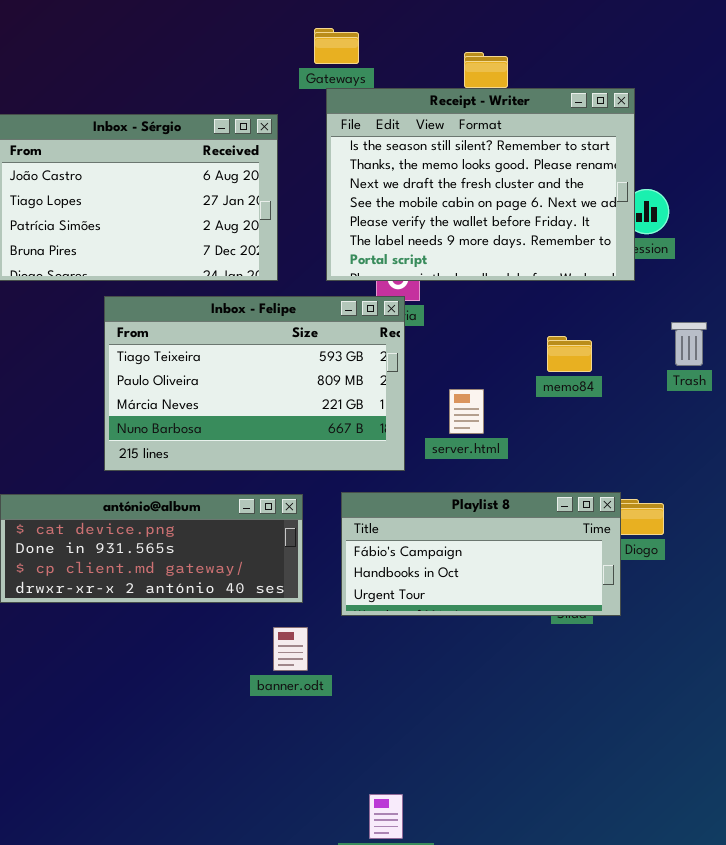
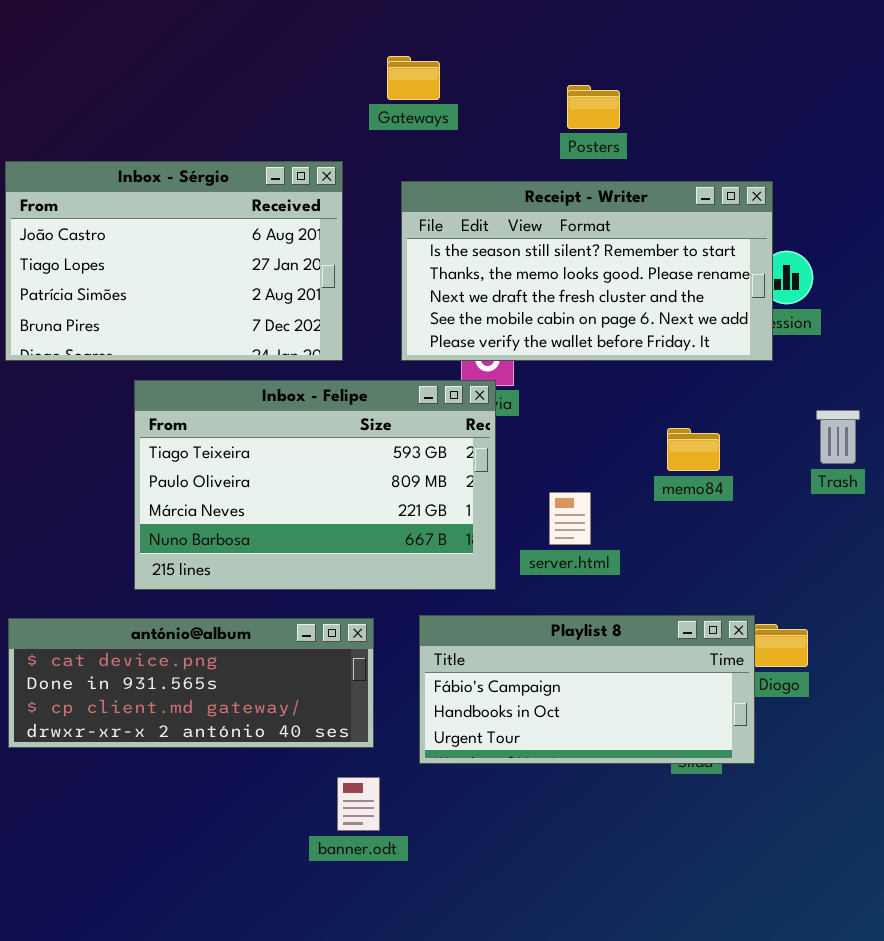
Receipt - Writer: [326,88,635,281] -> [401,181,773,361], resized

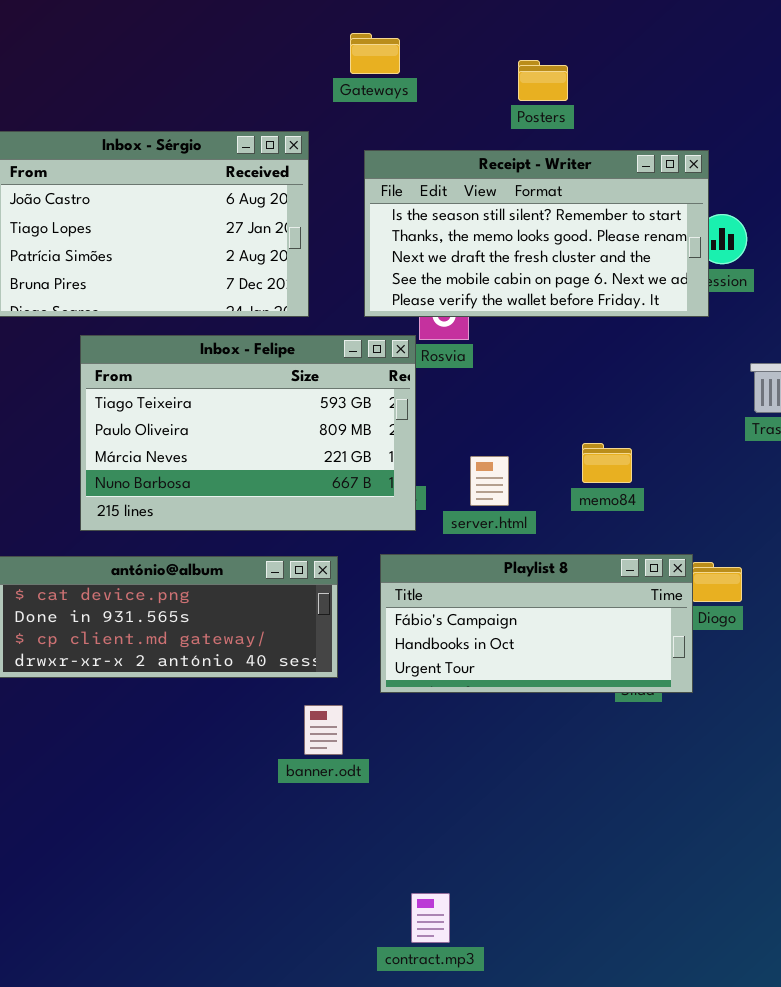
Inbox - Felipe: [134,380,496,590] -> [80,335,416,531], moved
memo84: [667,428,720,471] -> [582,443,632,483], moved
server.html: [549,492,591,545] -> [470,456,509,506], moved

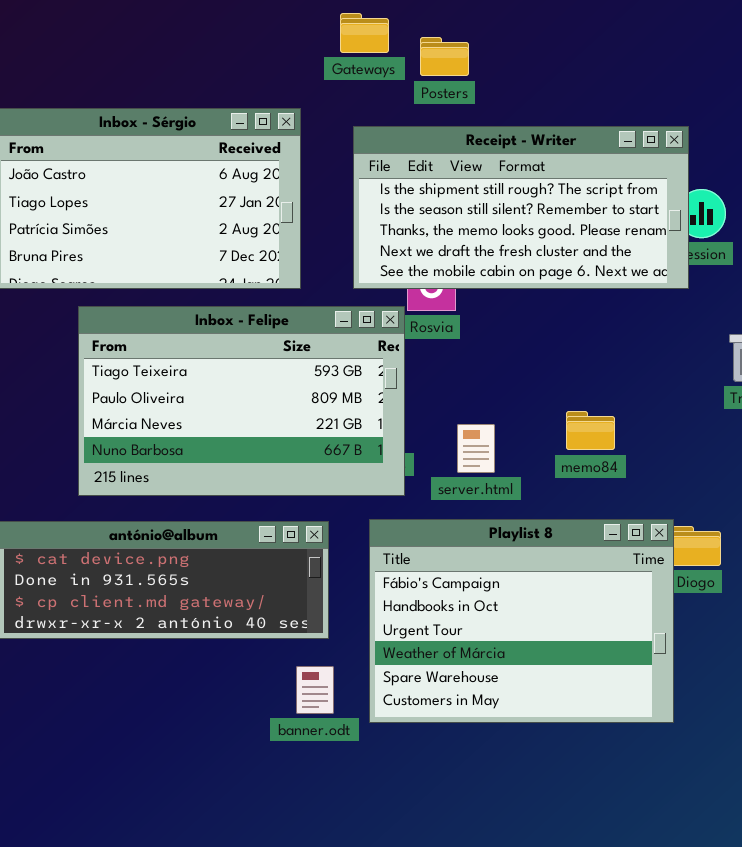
Posters: [518,60,568,101] -> [420,37,469,76], moved
Receipt - Writer: [364,150,709,317] -> [353,126,689,289], scrolled up 1 row
Playlist 8: [380,554,693,693] -> [369,519,674,723], resized

